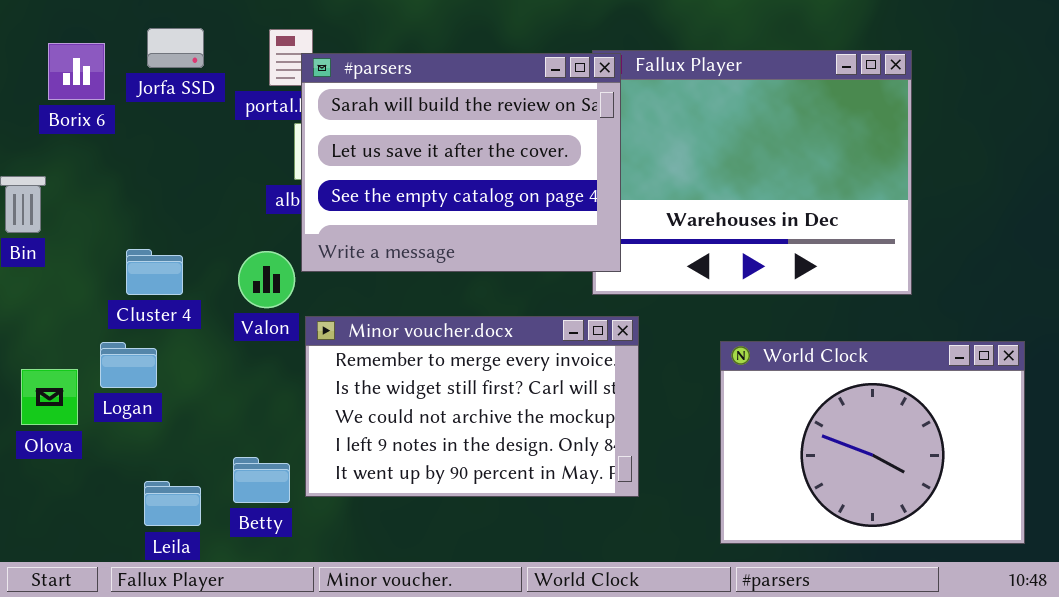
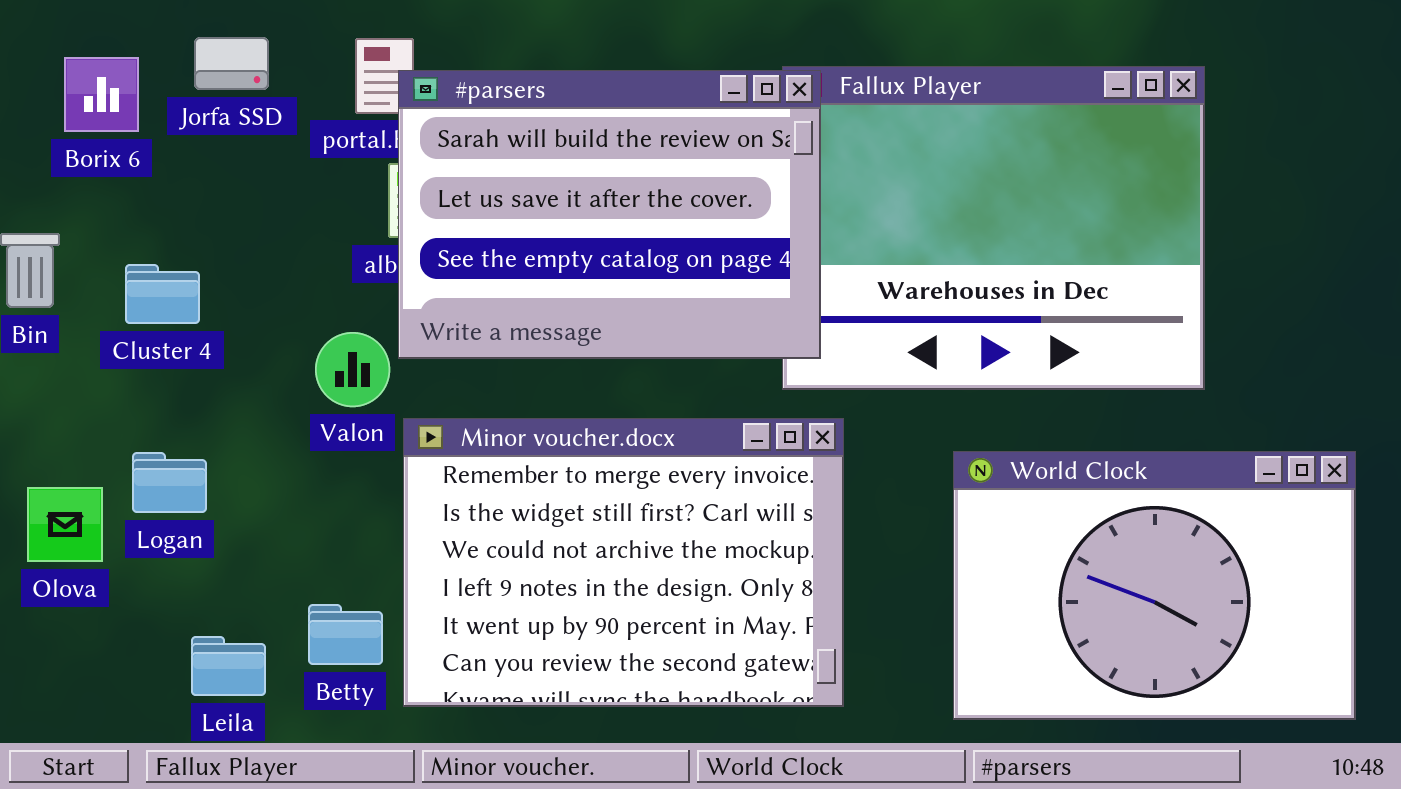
Cluster 4: [126,249,183,295] -> [125,264,200,324], moved
Minor voucher.docx: [305,316,639,497] -> [403,418,844,707], resized

